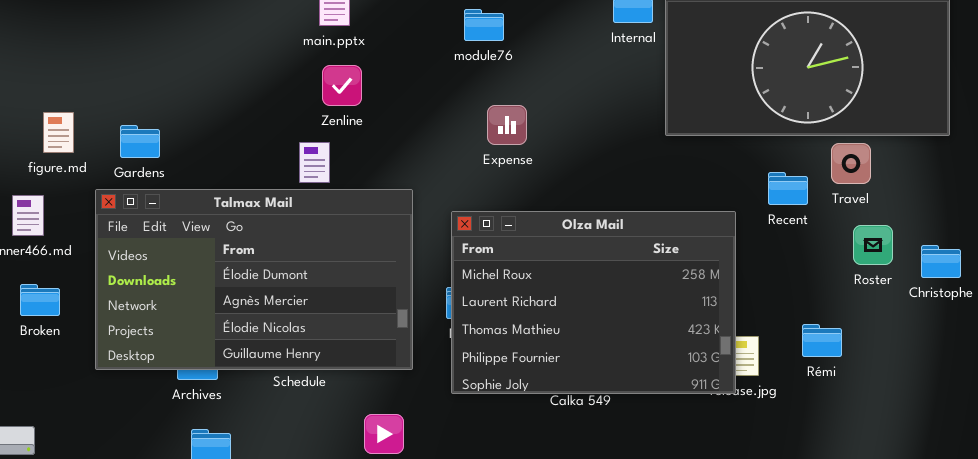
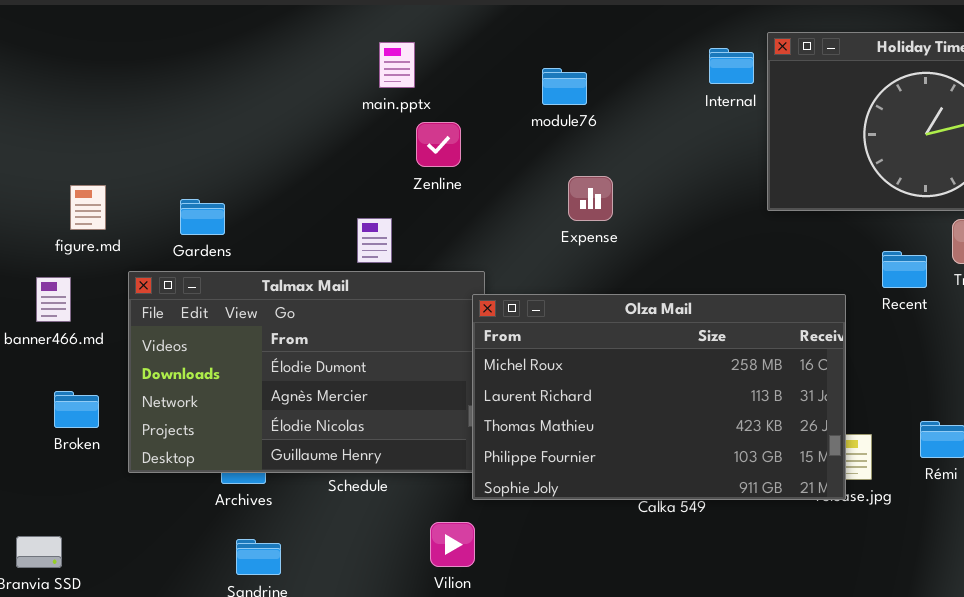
Zenline: [322,65,362,106] -> [416,122,461,167], moved
Gardens: [120,125,160,158] -> [180,199,225,235], moved
Olza Mail: [451,211,736,394] -> [472,294,846,500], resized
Broken: [20,284,60,316] -> [54,391,99,428], moved

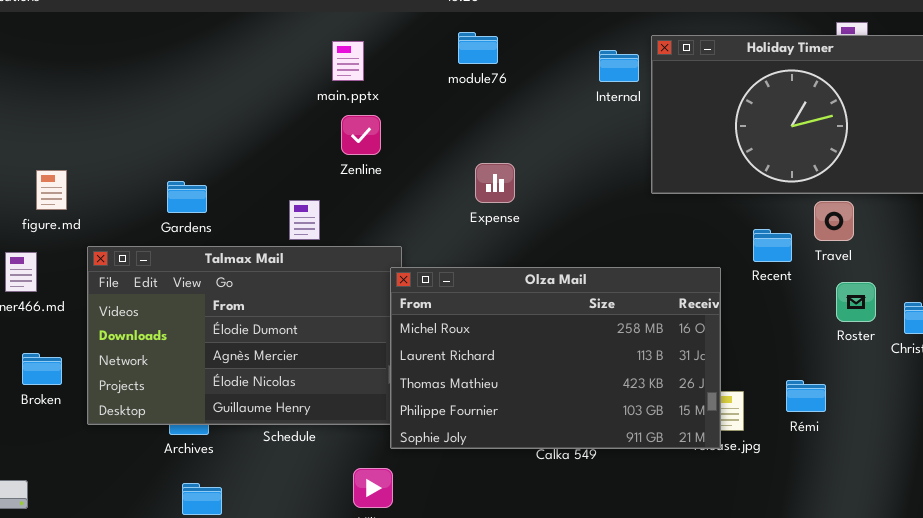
main.pptx: [379,42,415,88] -> [332,41,364,81], moved
module76: [542,68,587,105] -> [458,32,498,64], moved
Gardens: [180,199,225,235] -> [167,181,207,213], moved

